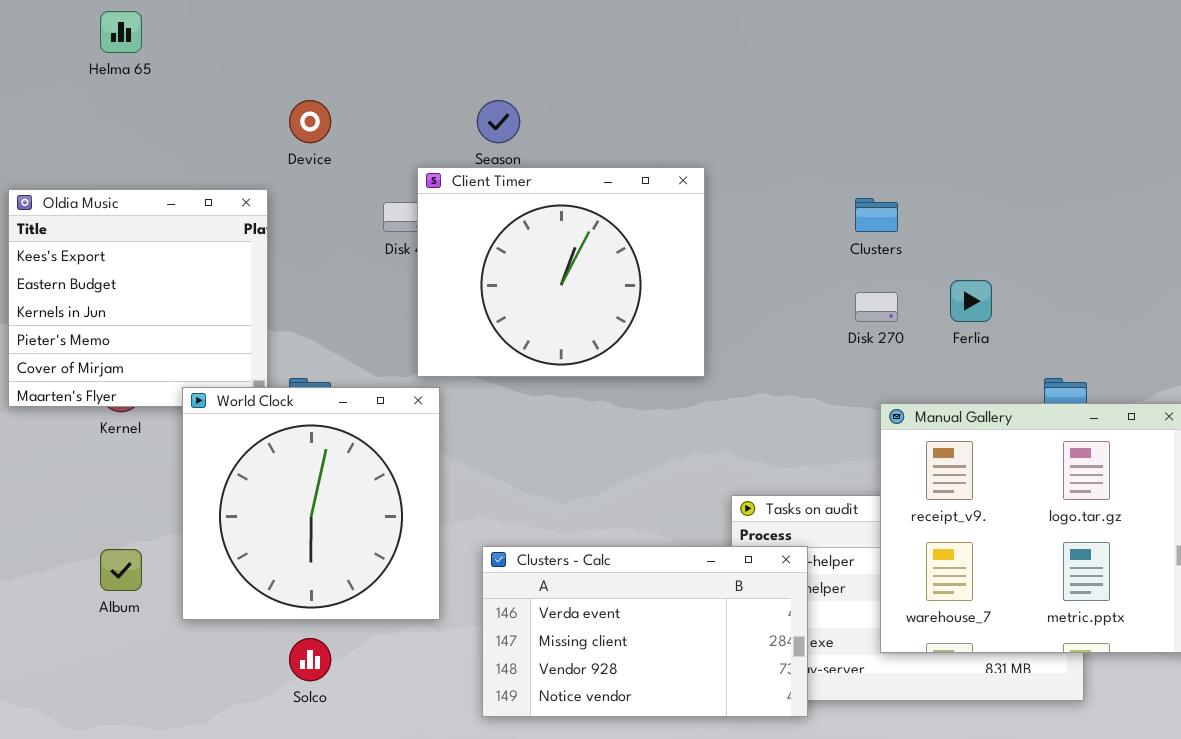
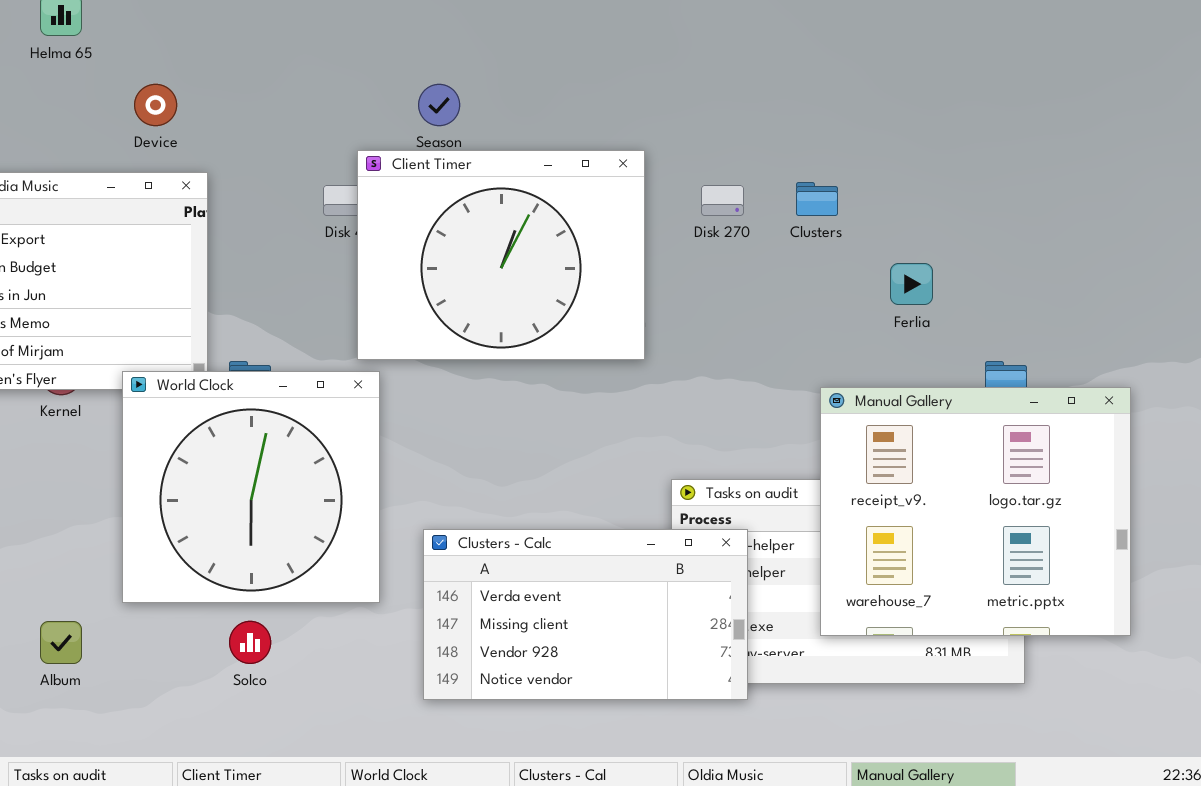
Device: [289,100,331,143] -> [134,84,177,126], moved
Disk 270: [855,292,898,322] -> [701,185,744,216], moved
Album: [100,549,142,591] -> [40,621,82,664], moved

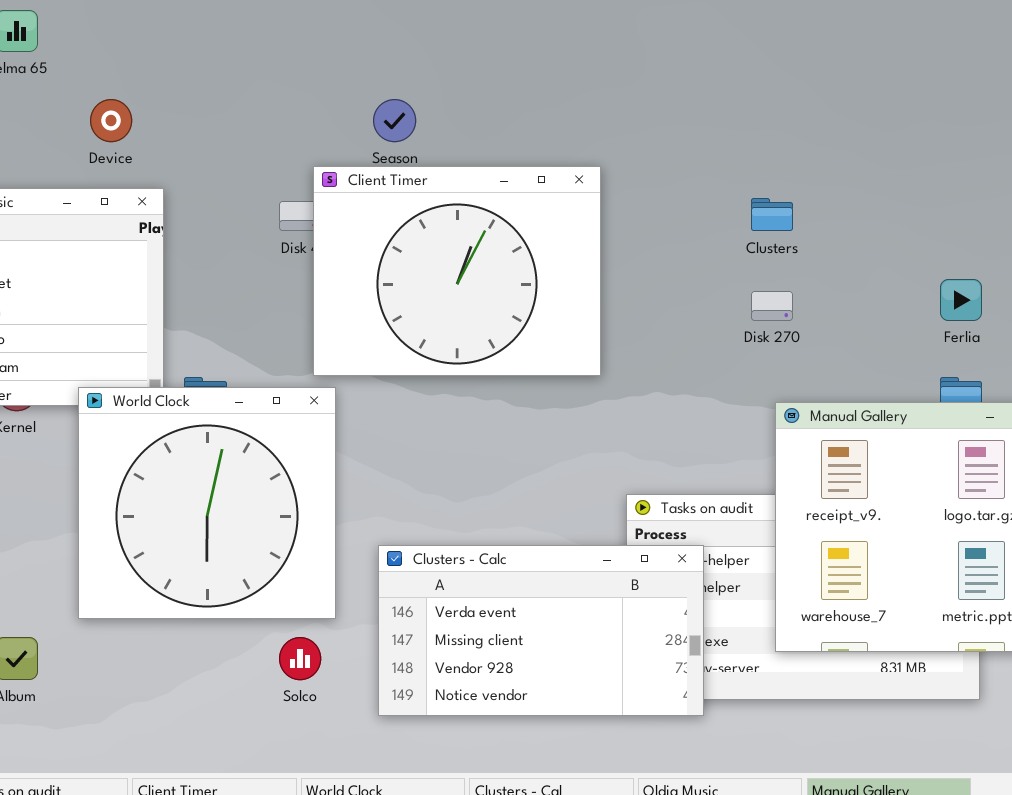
Disk 270: [701,185,744,216] -> [751,291,793,321], moved
Ferlia: [890,263,933,305] -> [940,279,982,321], moved
Solco: [229,621,271,664] -> [279,637,321,680], moved

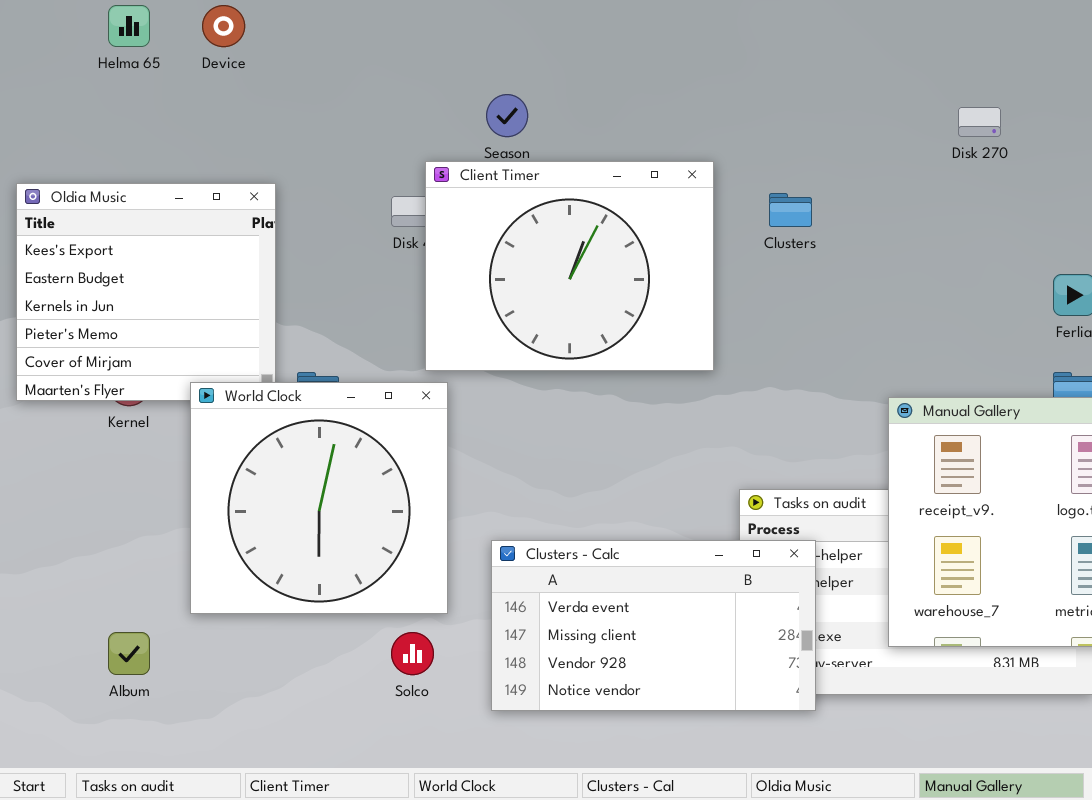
Device: [90,99,132,142] -> [202,5,245,47], moved
Clusters: [751,198,793,231] -> [769,193,812,227], moved
Disk 270: [751,291,793,321] -> [958,107,1001,137], moved

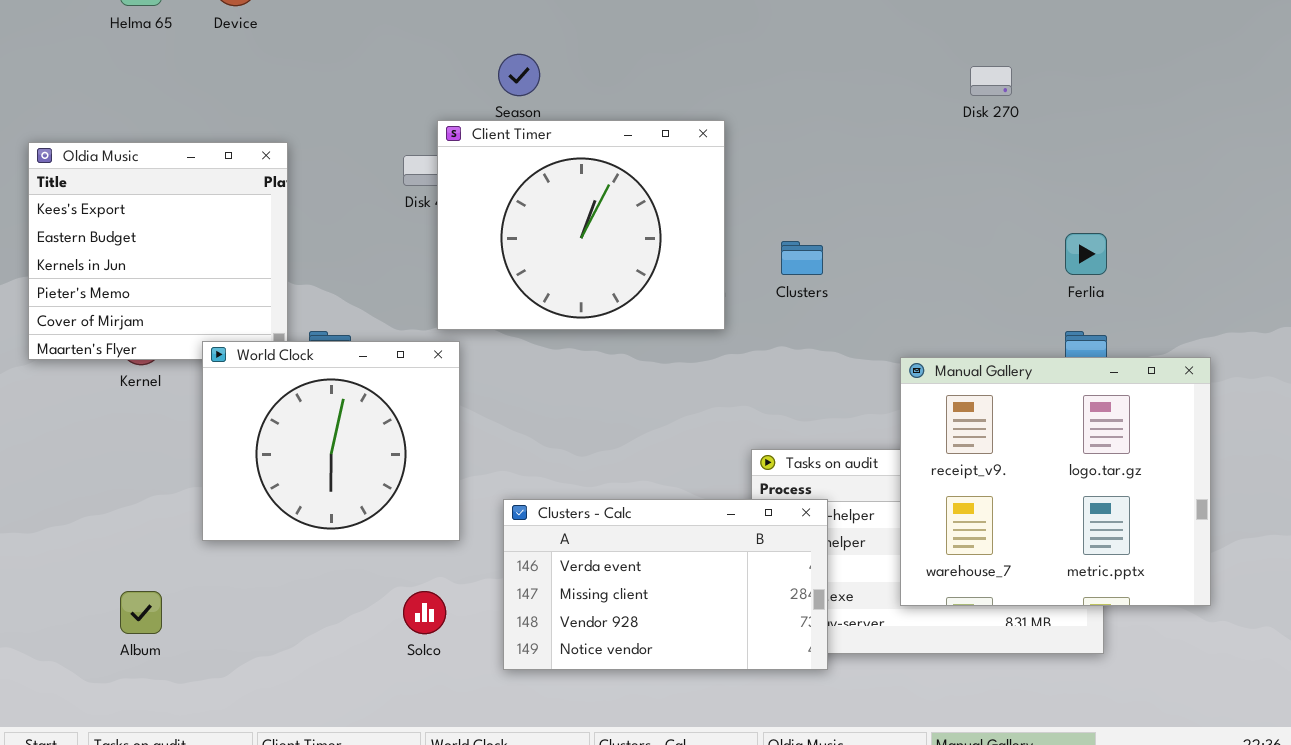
Clusters: [769,193,812,227] -> [781,241,823,275], moved
World Clock: [190,382,448,614] -> [202,341,460,541], resized

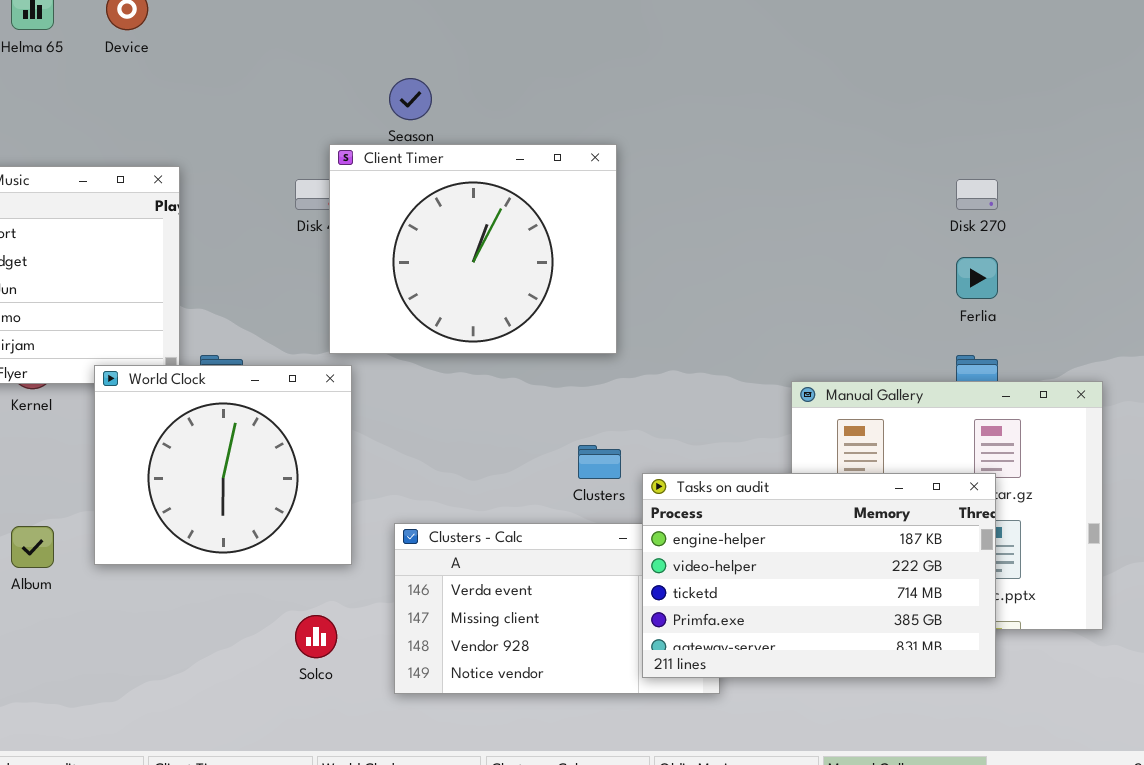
Disk 270: [970,66,1012,96] -> [956,179,998,210], moved
Clusters: [781,241,823,275] -> [578,445,621,479], moved
Tasks on audit: [751,449,1104,654] -> [642,473,996,678], raised
Album: [120,591,162,634] -> [11,526,54,568], moved

